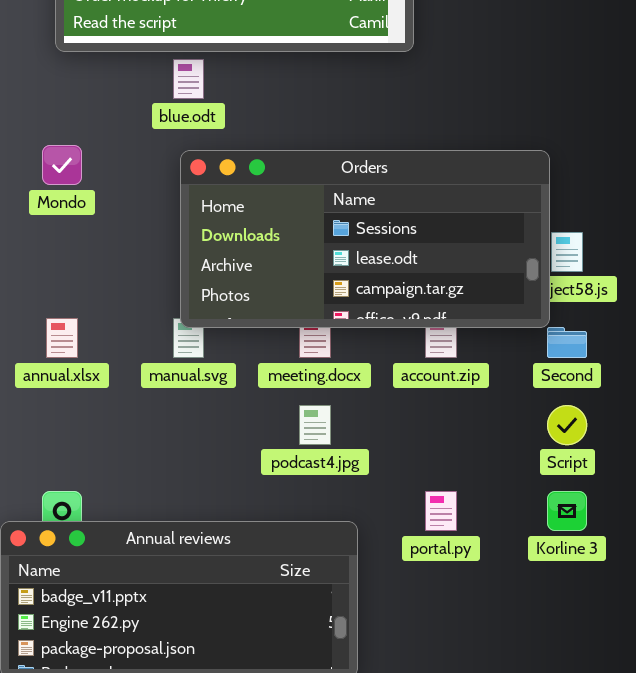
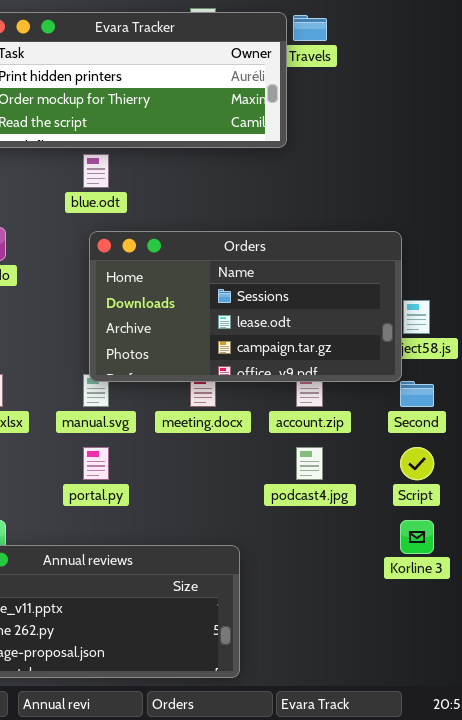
podcast4.jpg: [299,405,331,445] -> [296,447,323,480], moved
portal.py: [425,491,457,531] -> [83,447,109,480], moved

